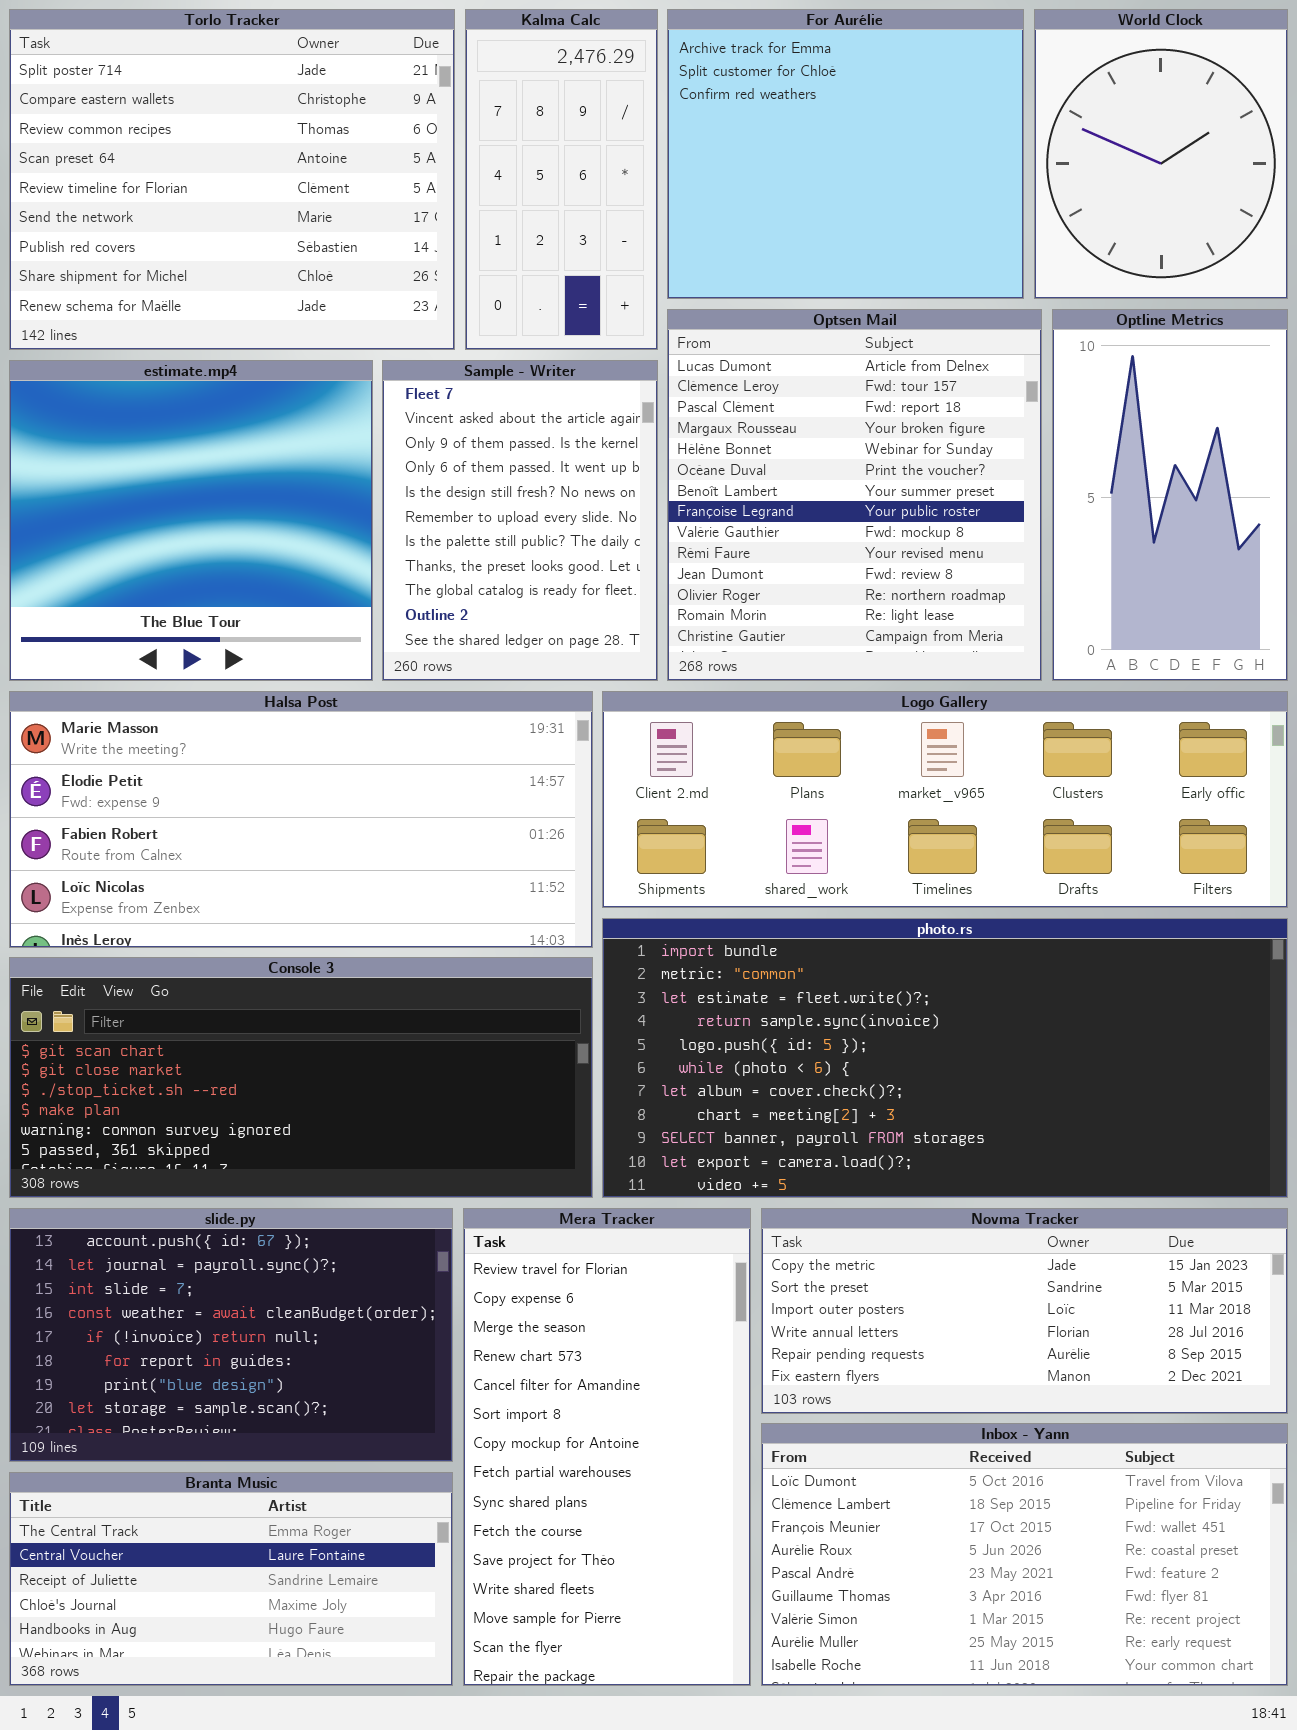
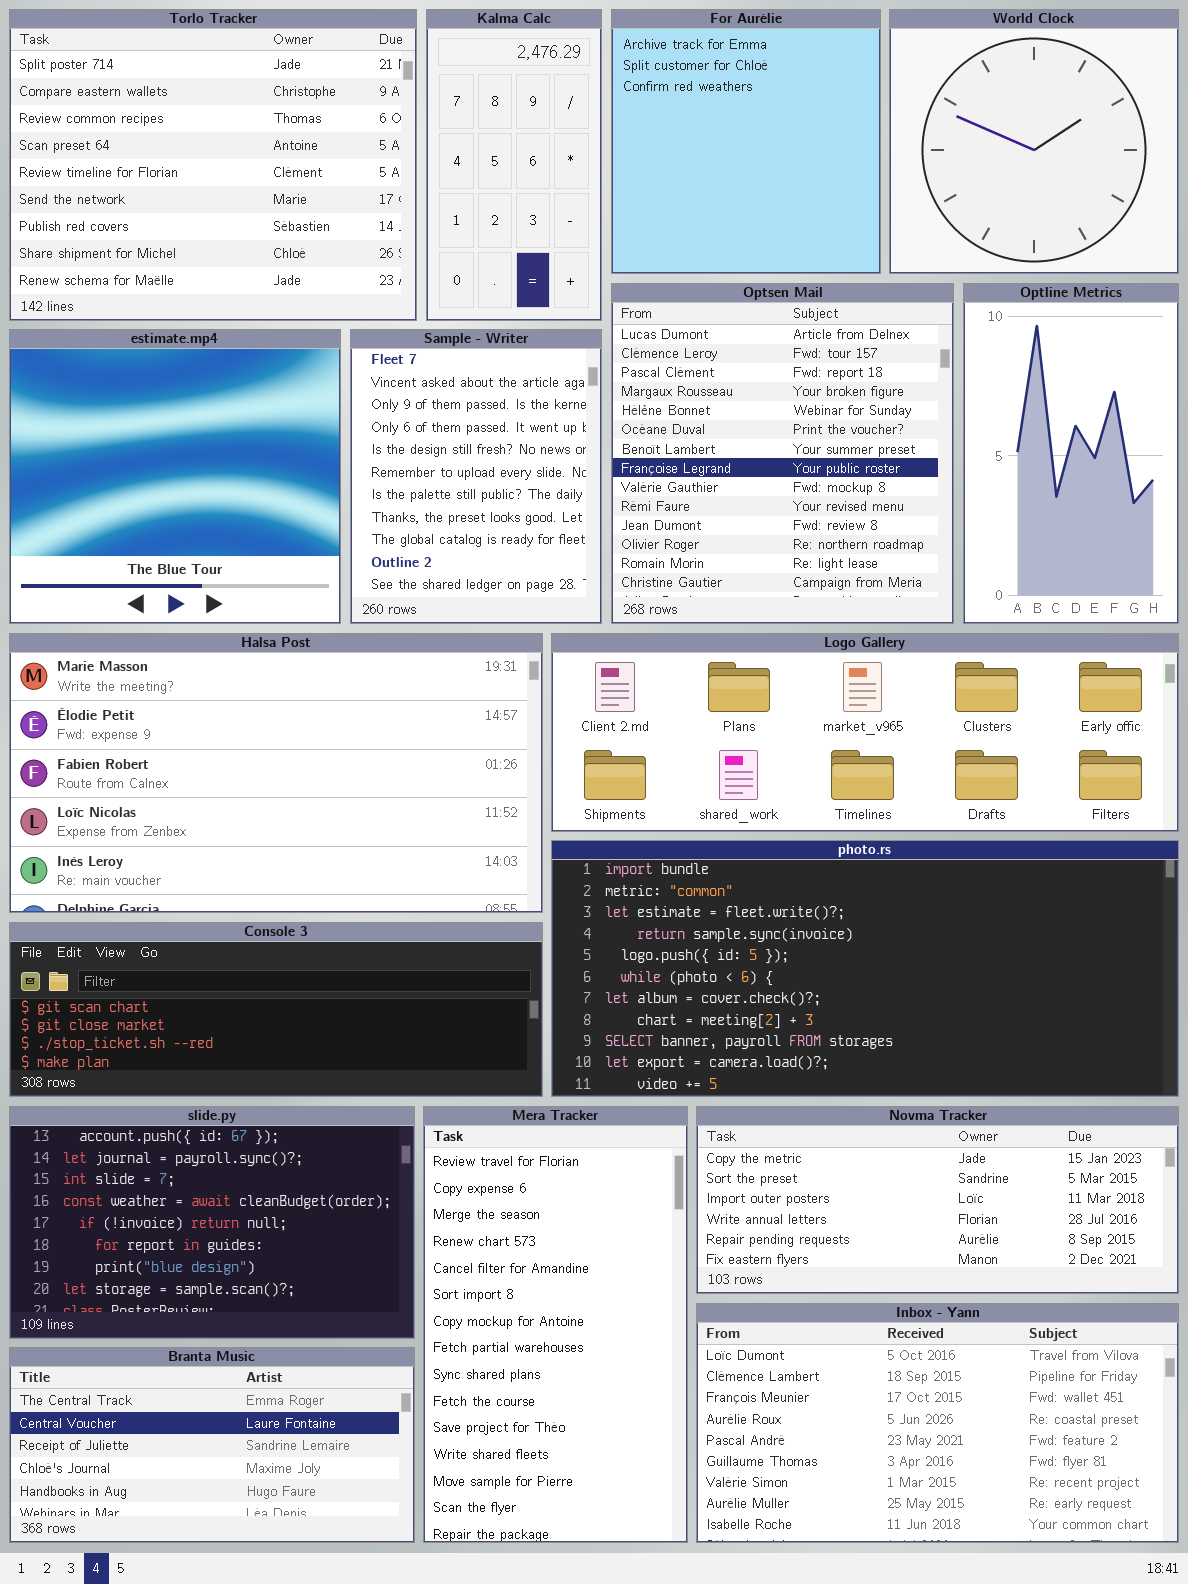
For Aurélie: [667,9,1024,299] -> [611,9,881,274], resized
World Clock: [1034,9,1288,299] -> [889,9,1179,274], resized
Halsa Post: [9,691,593,948] -> [9,633,543,913], resized
Console 3: [9,957,593,1198] -> [9,922,543,1097], resized

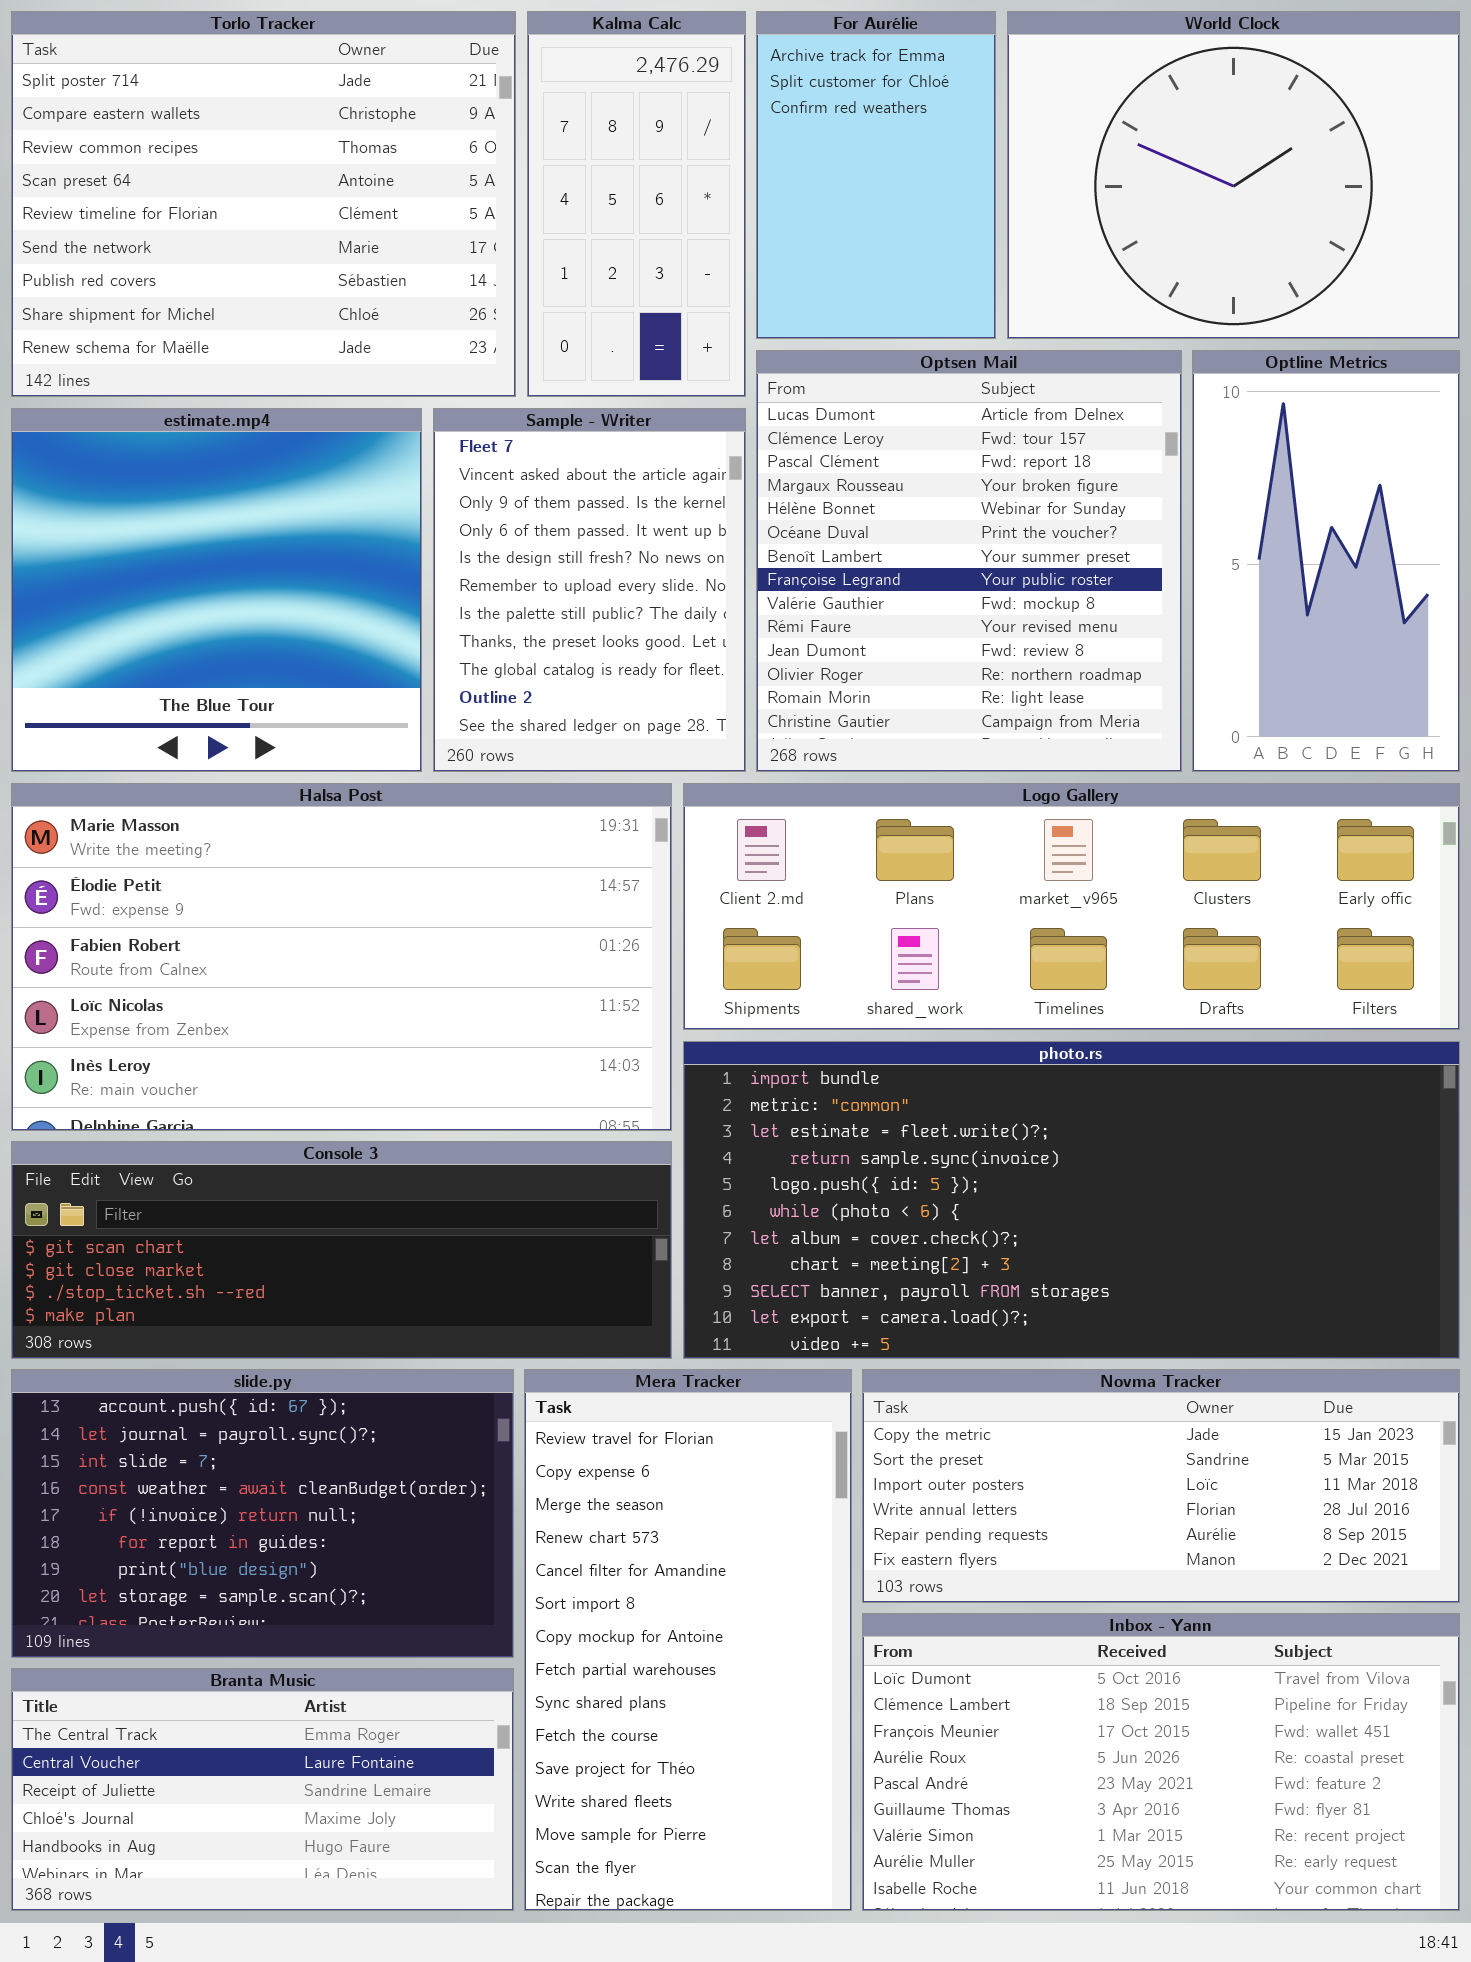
For Aurélie: [611,9,881,274] -> [756,11,996,339], resized
World Clock: [889,9,1179,274] -> [1007,11,1460,339], resized

